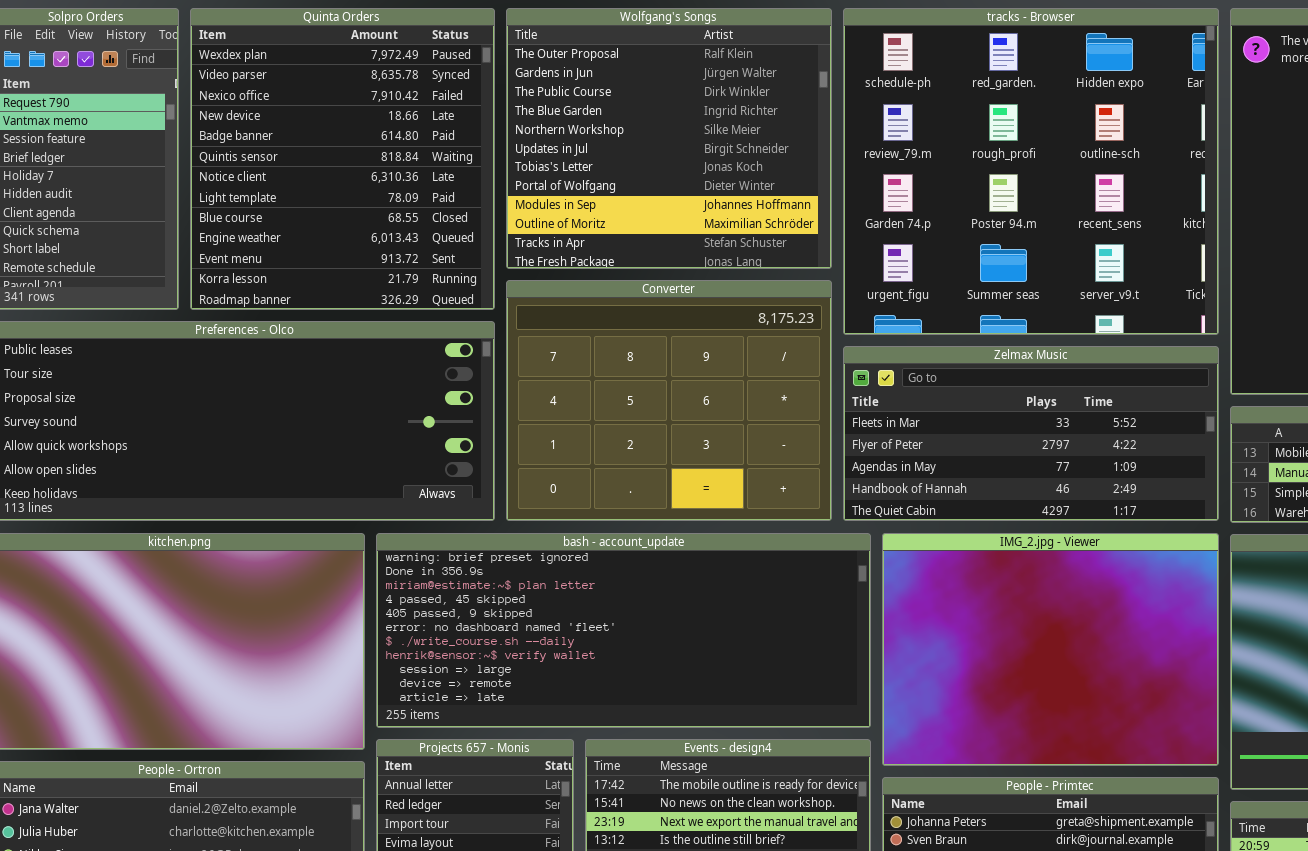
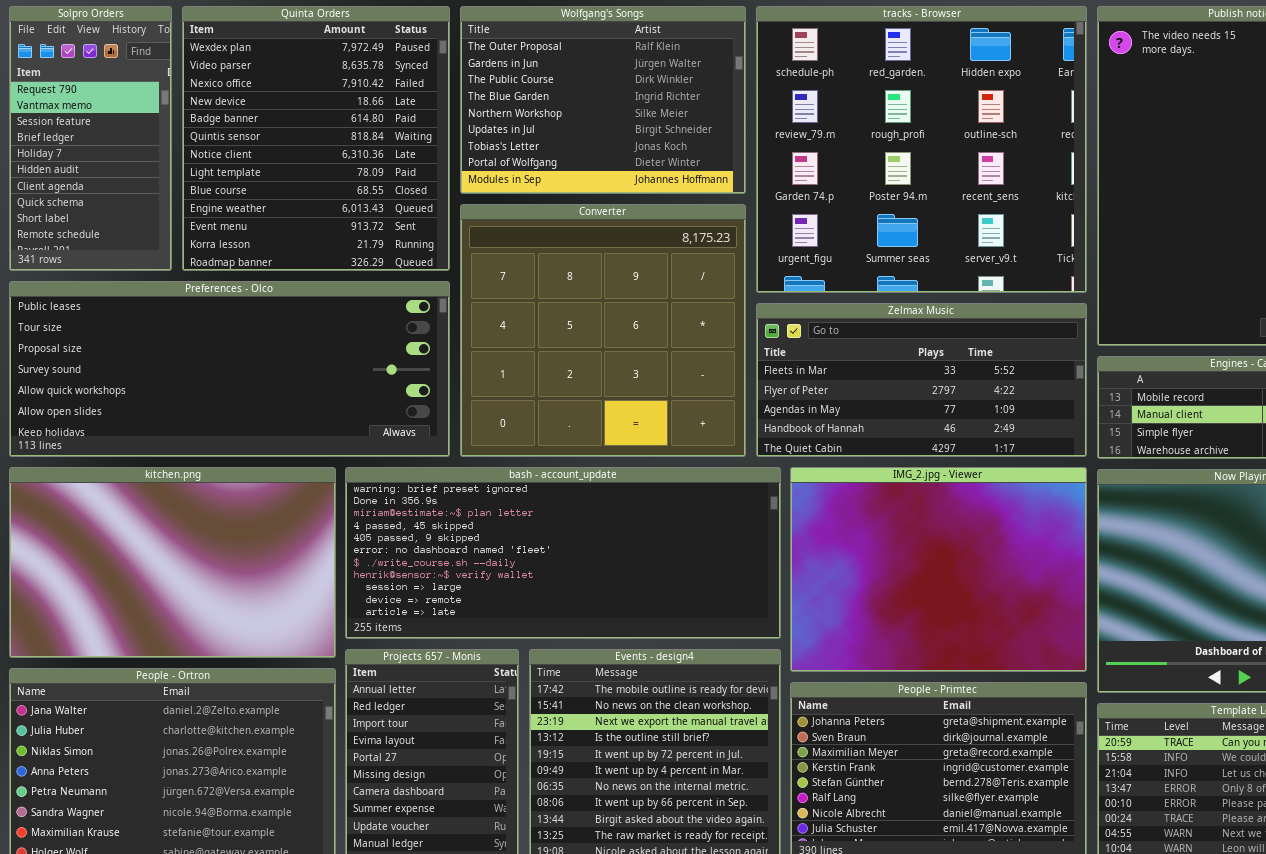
Wolfgang's Songs: [506,8,832,269] -> [460,6,746,194], resized
Converter: [506,280,832,521] -> [460,204,746,457], resized

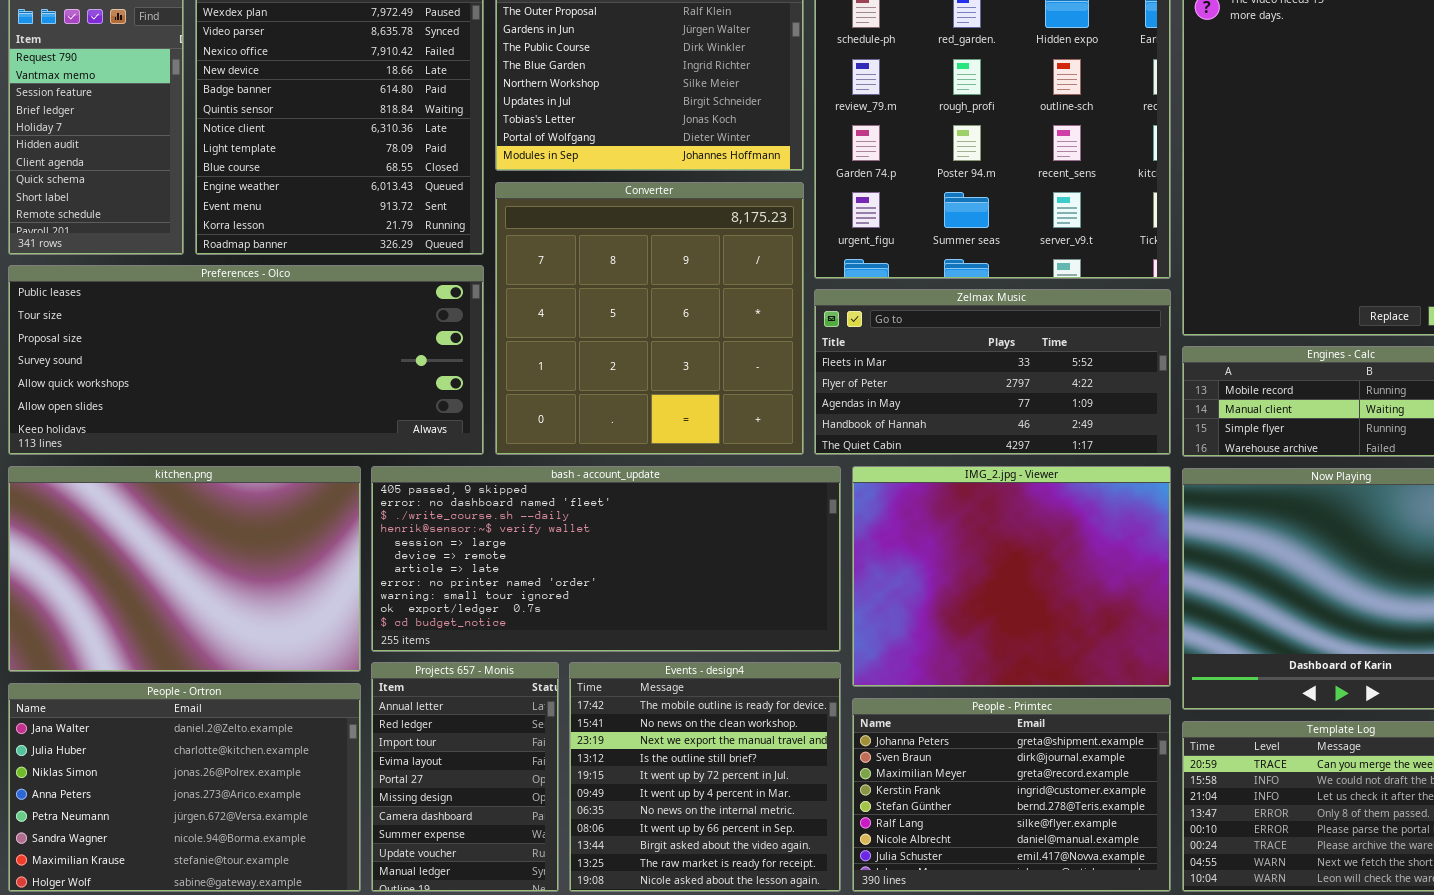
bash - account_update: [345,467,781,639] -> [371,466,841,652], scrolled down 4 rows

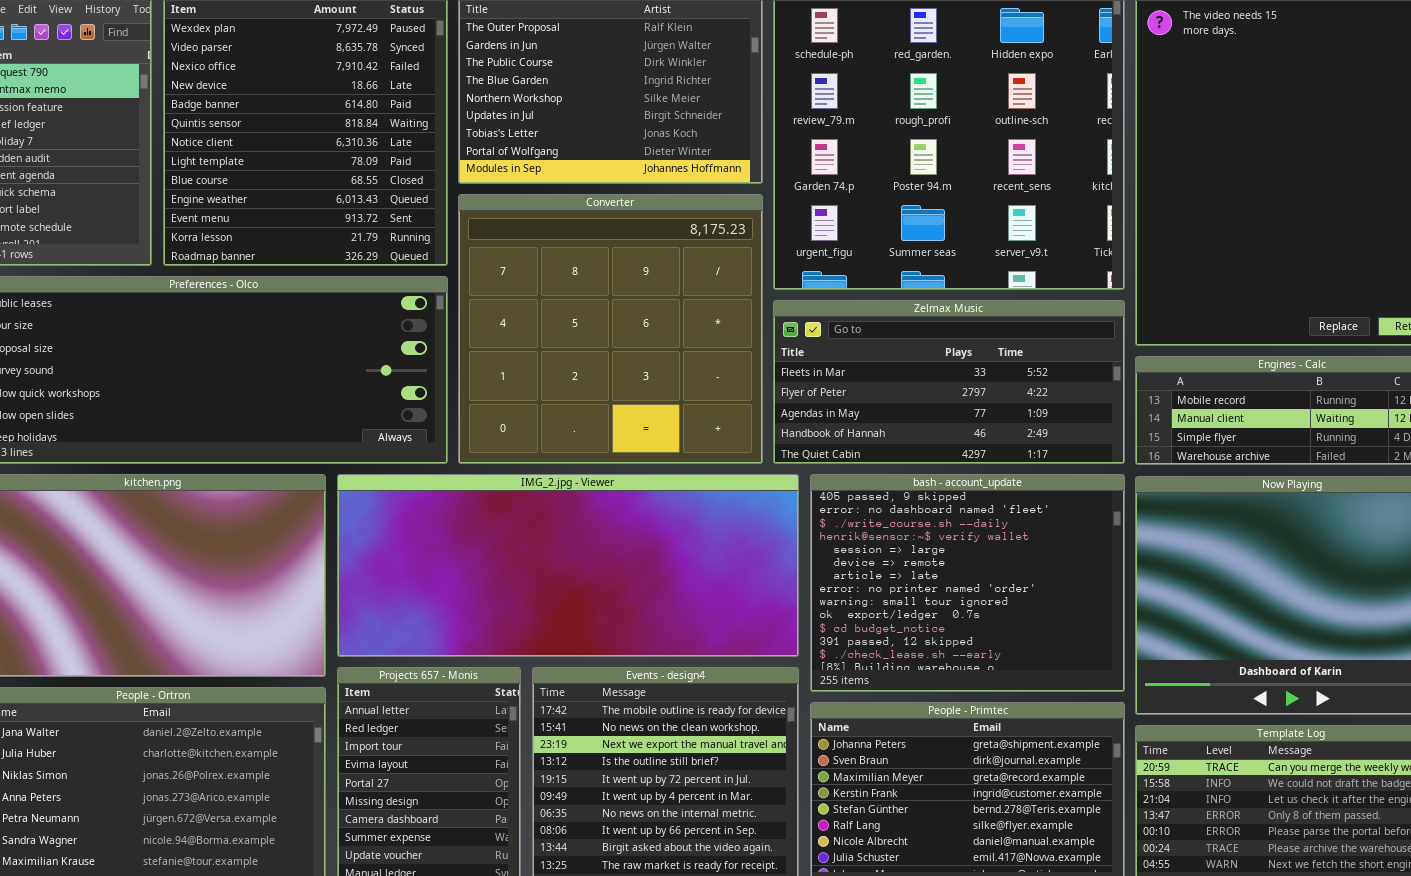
bash - account_update: [371,466,841,652] -> [810,474,1125,692], moved, resized
IMG_2.jpg - Viewer: [852,466,1171,687] -> [337,474,799,657], moved, resized

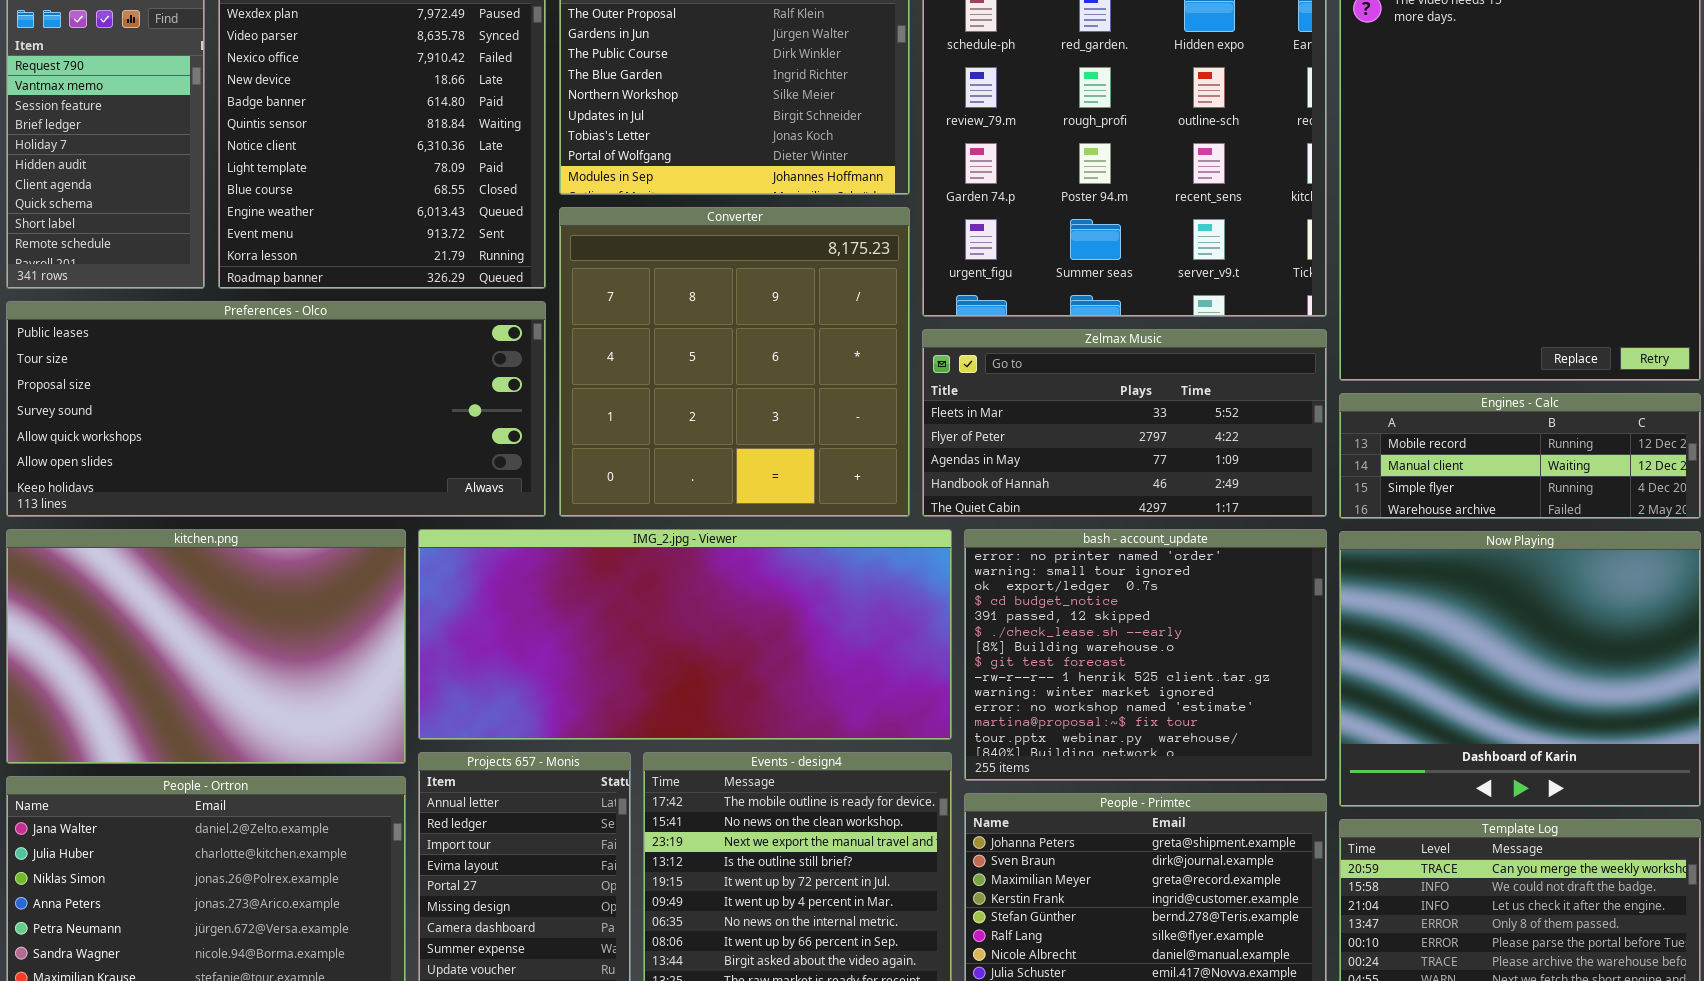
bash - account_update: [810,474,1125,692] -> [964,529,1327,781], scrolled down 7 rows

